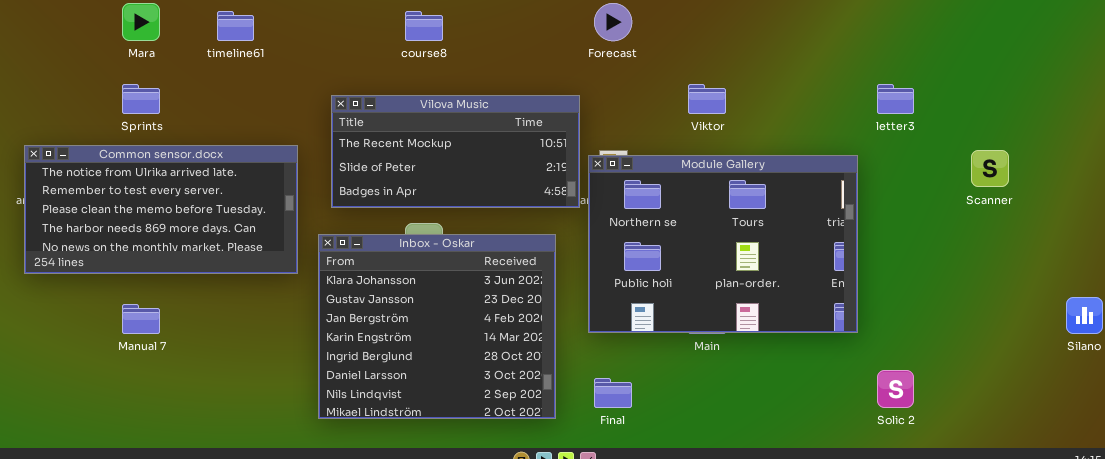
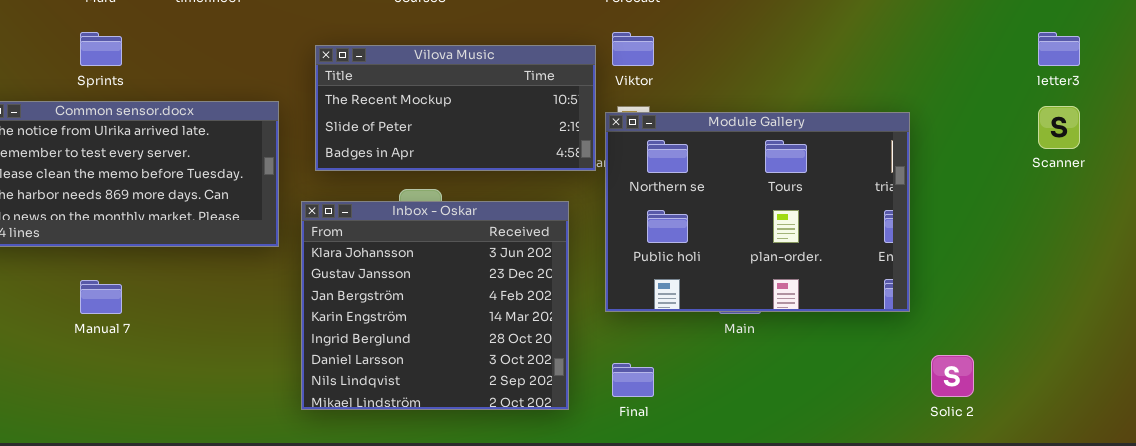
Viktor: [688,84,726,114] -> [612,32,654,66], moved
letter3: [877,84,914,114] -> [1038,32,1080,66], moved

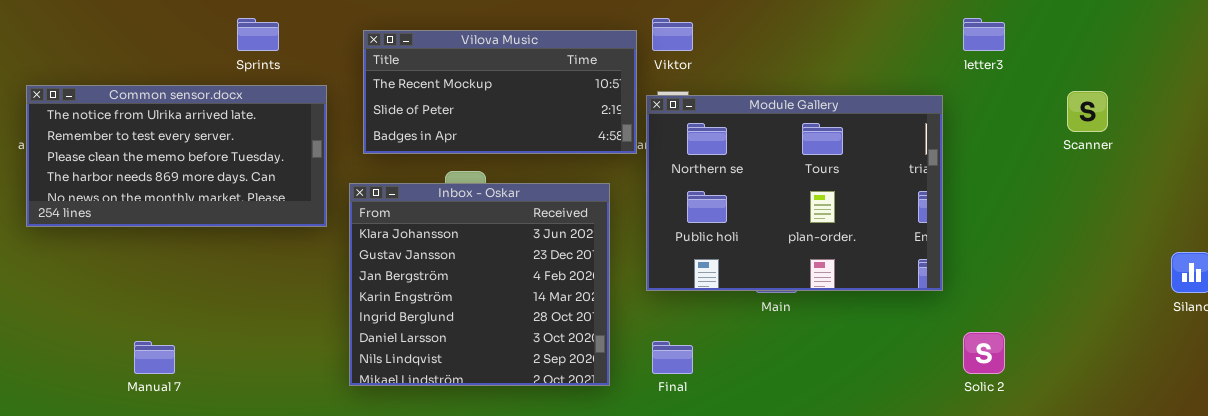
Sprints: [80,32,122,66] -> [237,18,279,51], moved
letter3: [1038,32,1080,66] -> [963,18,1005,51], moved
Manual 7: [80,280,122,314] -> [134,341,175,374], moved

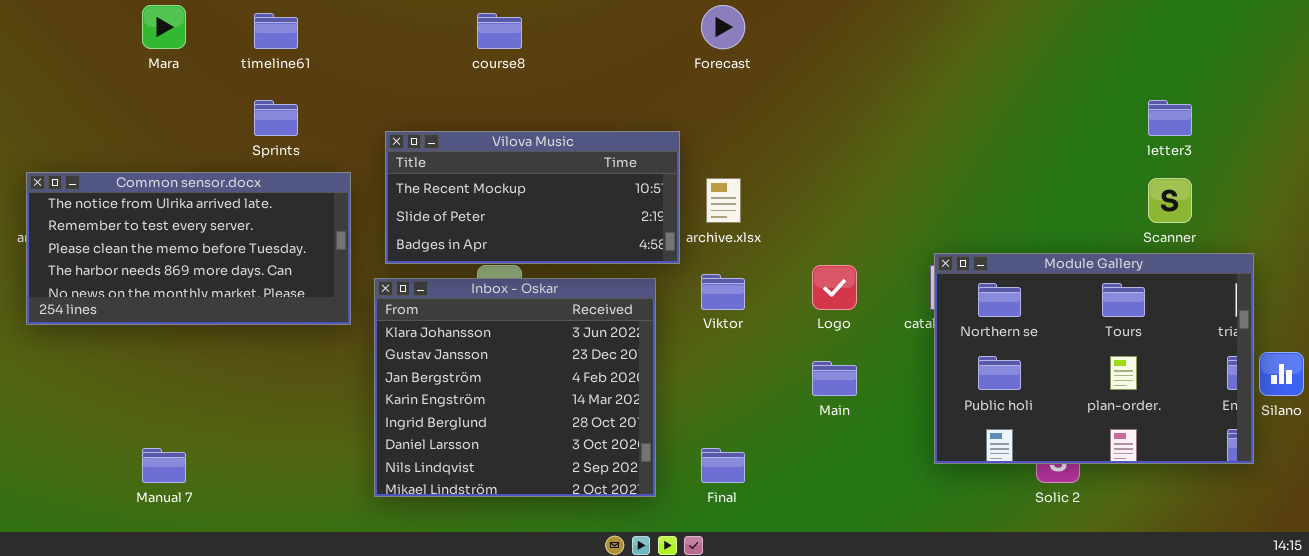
Viktor: [652,18,693,51] -> [701,274,745,310], moved
letter3: [963,18,1005,51] -> [1148,100,1192,136], moved
Vilova Music: [363,30,637,154] -> [385,131,680,264], moved
Module Gallery: [646,95,943,291] -> [934,253,1254,464], moved

